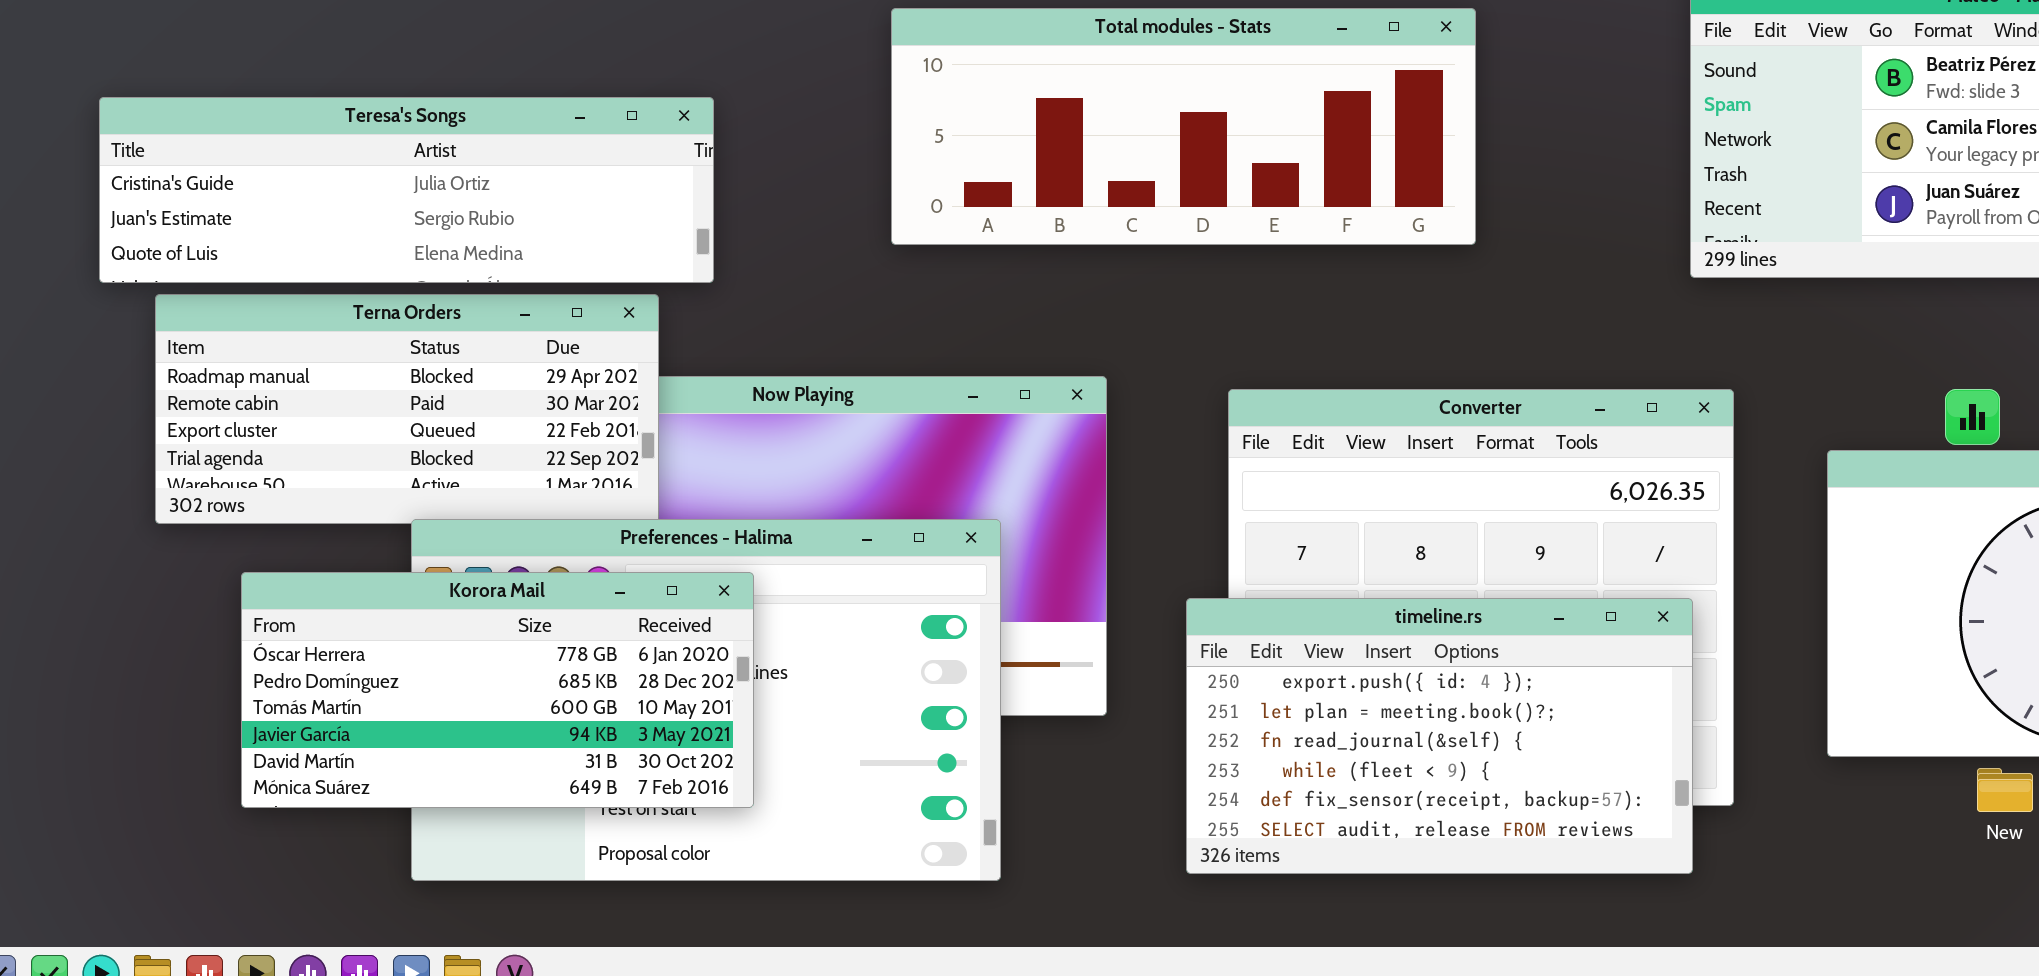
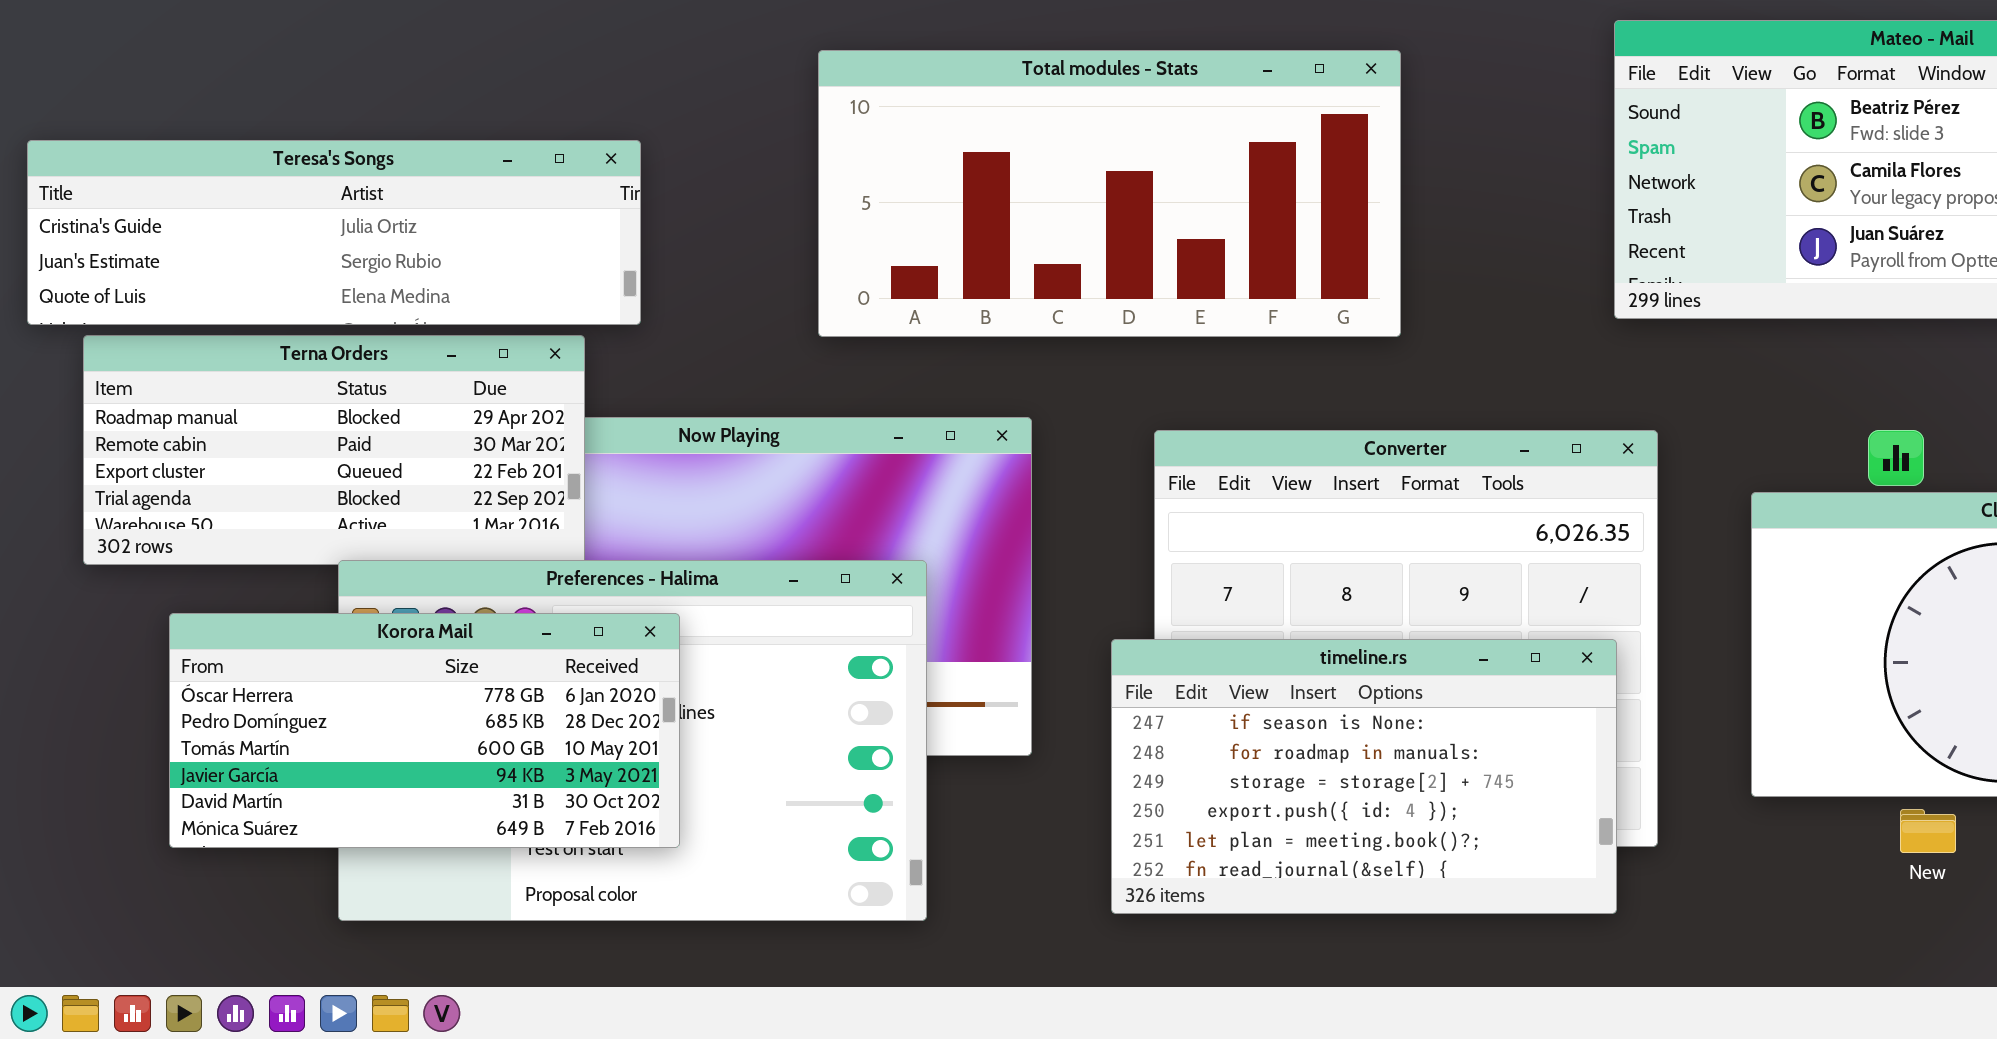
Total modules - Stats: [891,8,1476,245] -> [818,50,1401,337], resized
timeline.rs: [1186,598,1693,874] -> [1111,639,1617,914], scrolled up 3 rows

